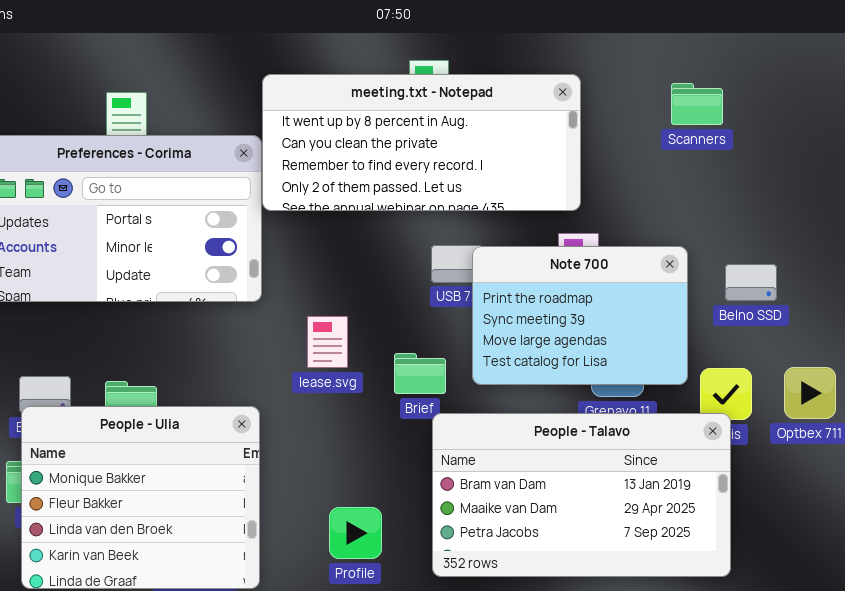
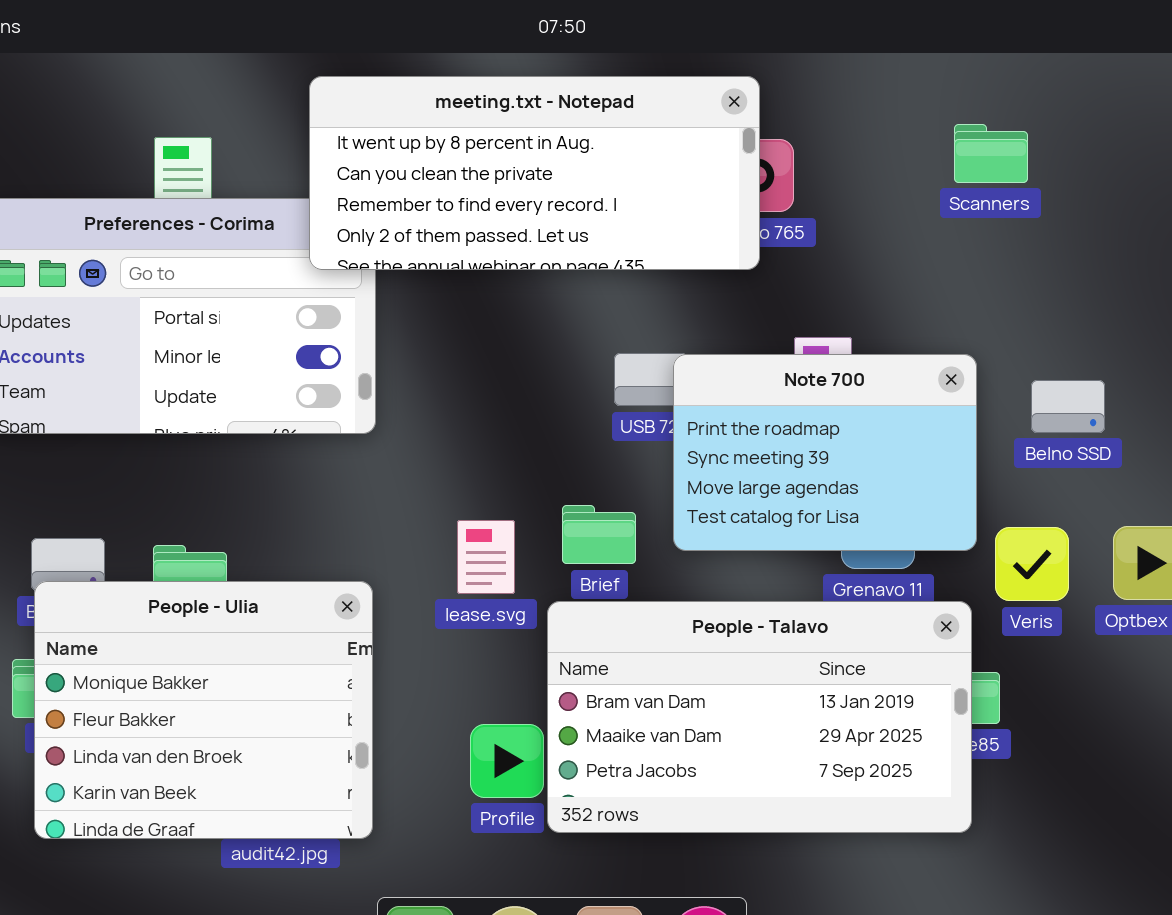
meeting.txt - Notepad: [262,74,581,211] -> [309,76,760,270], moved
lease.svg: [307,316,348,368] -> [457,520,515,594], moved
People - Talavo: [432,413,731,577] -> [547,601,972,833], moved

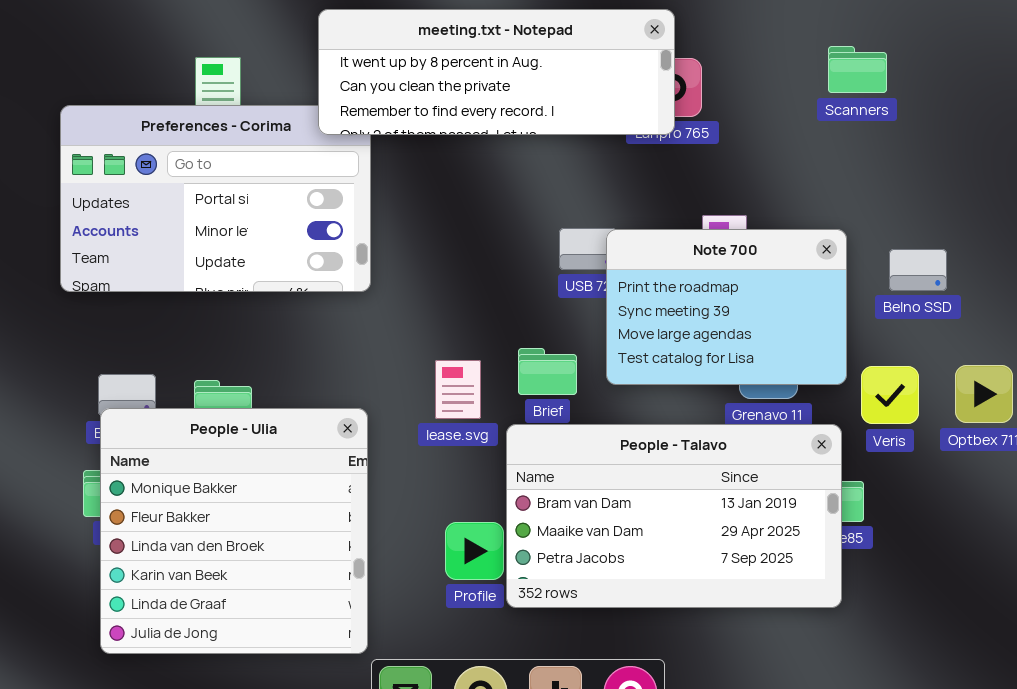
meeting.txt - Notepad: [309,76,760,270] -> [318,9,675,135], resized
People - Ulia: [34,581,373,839] -> [100,408,368,654], resized

